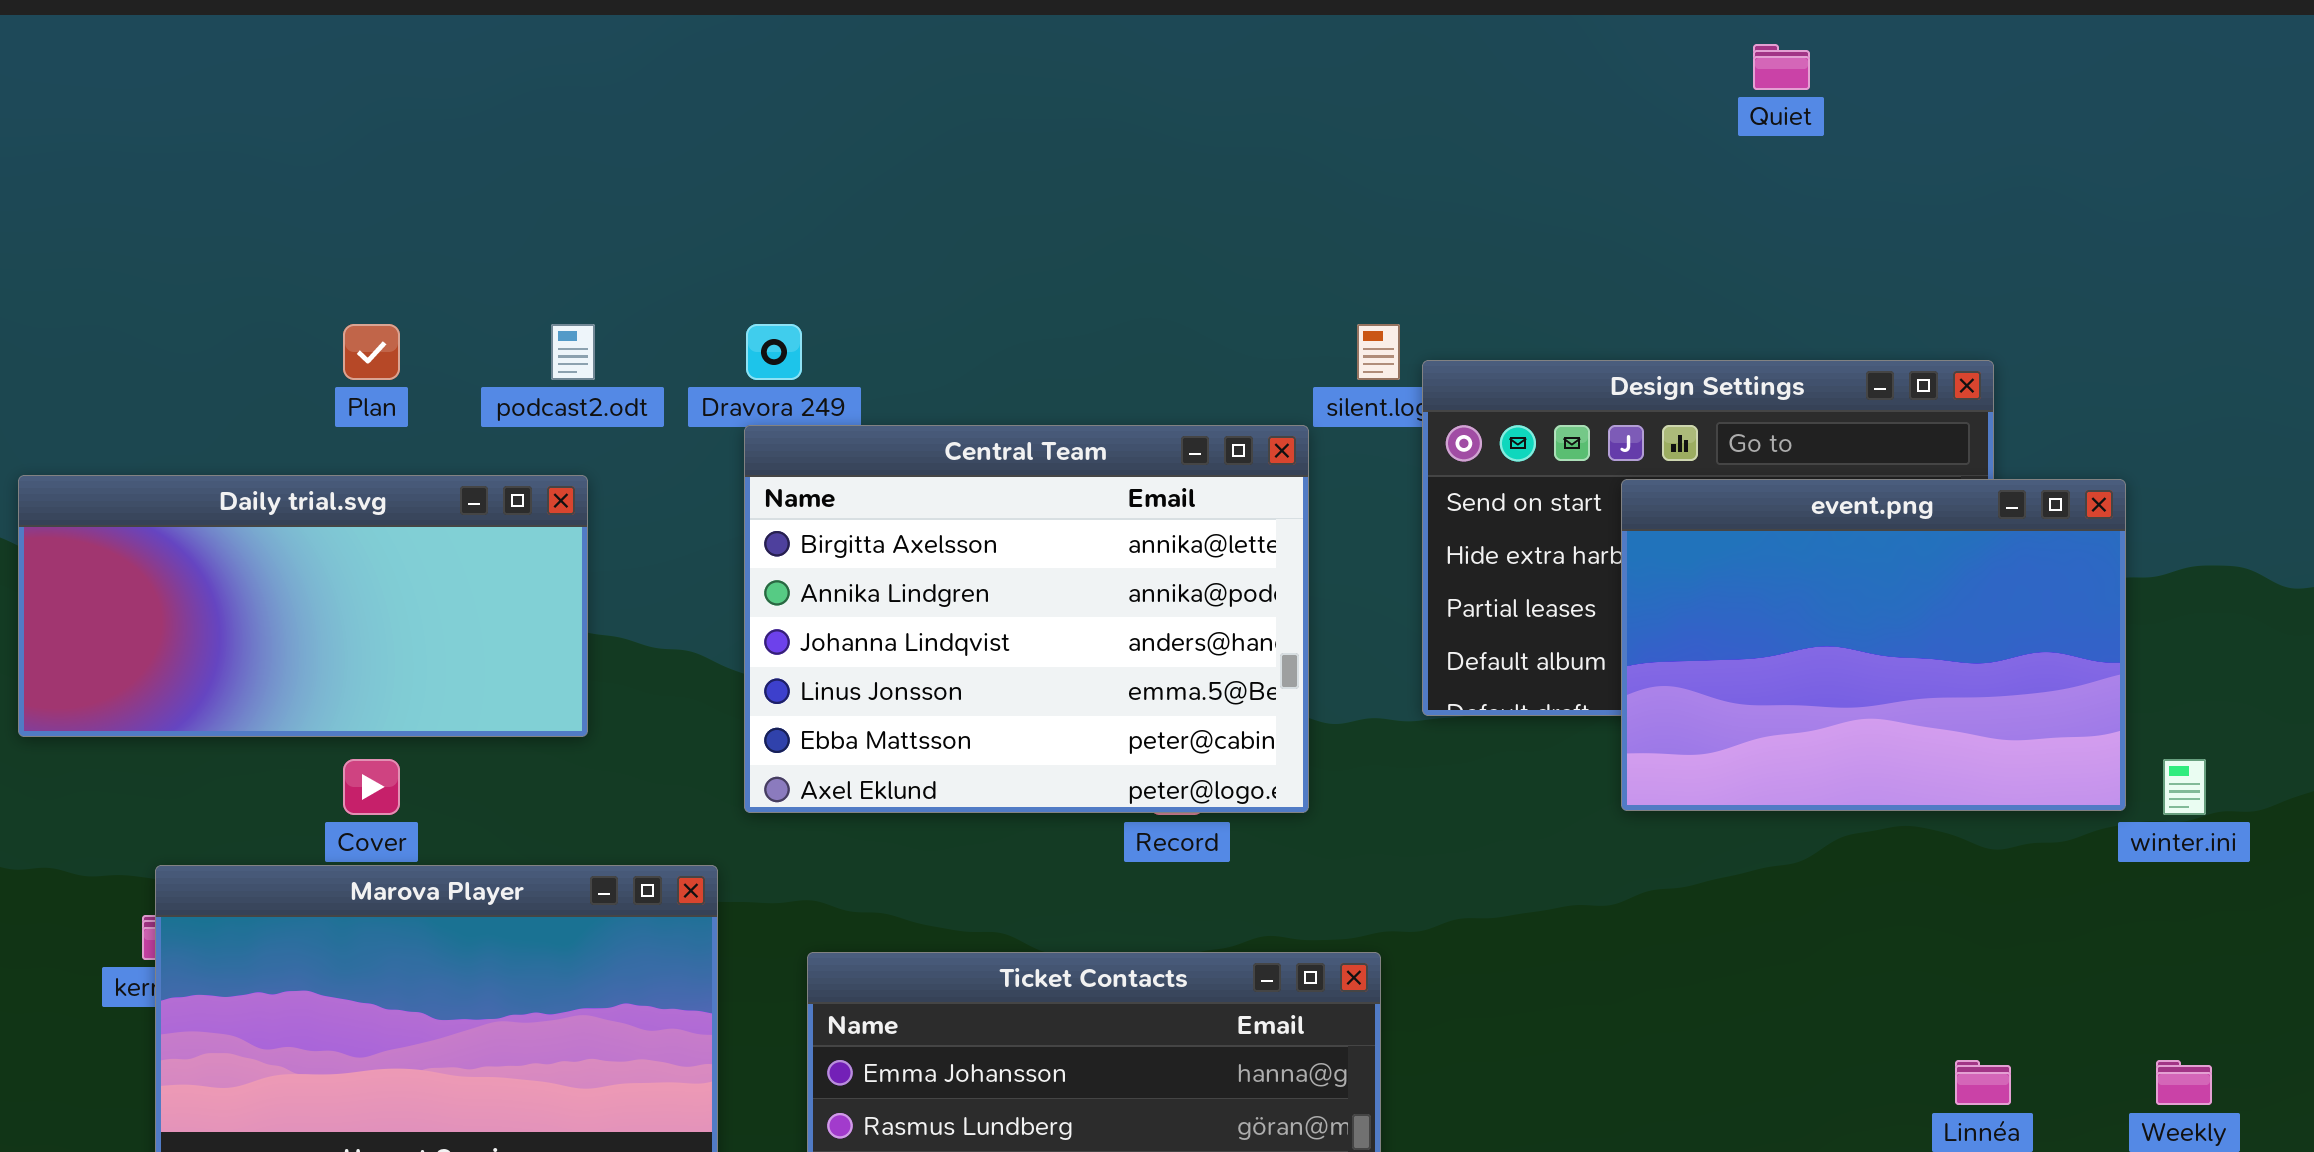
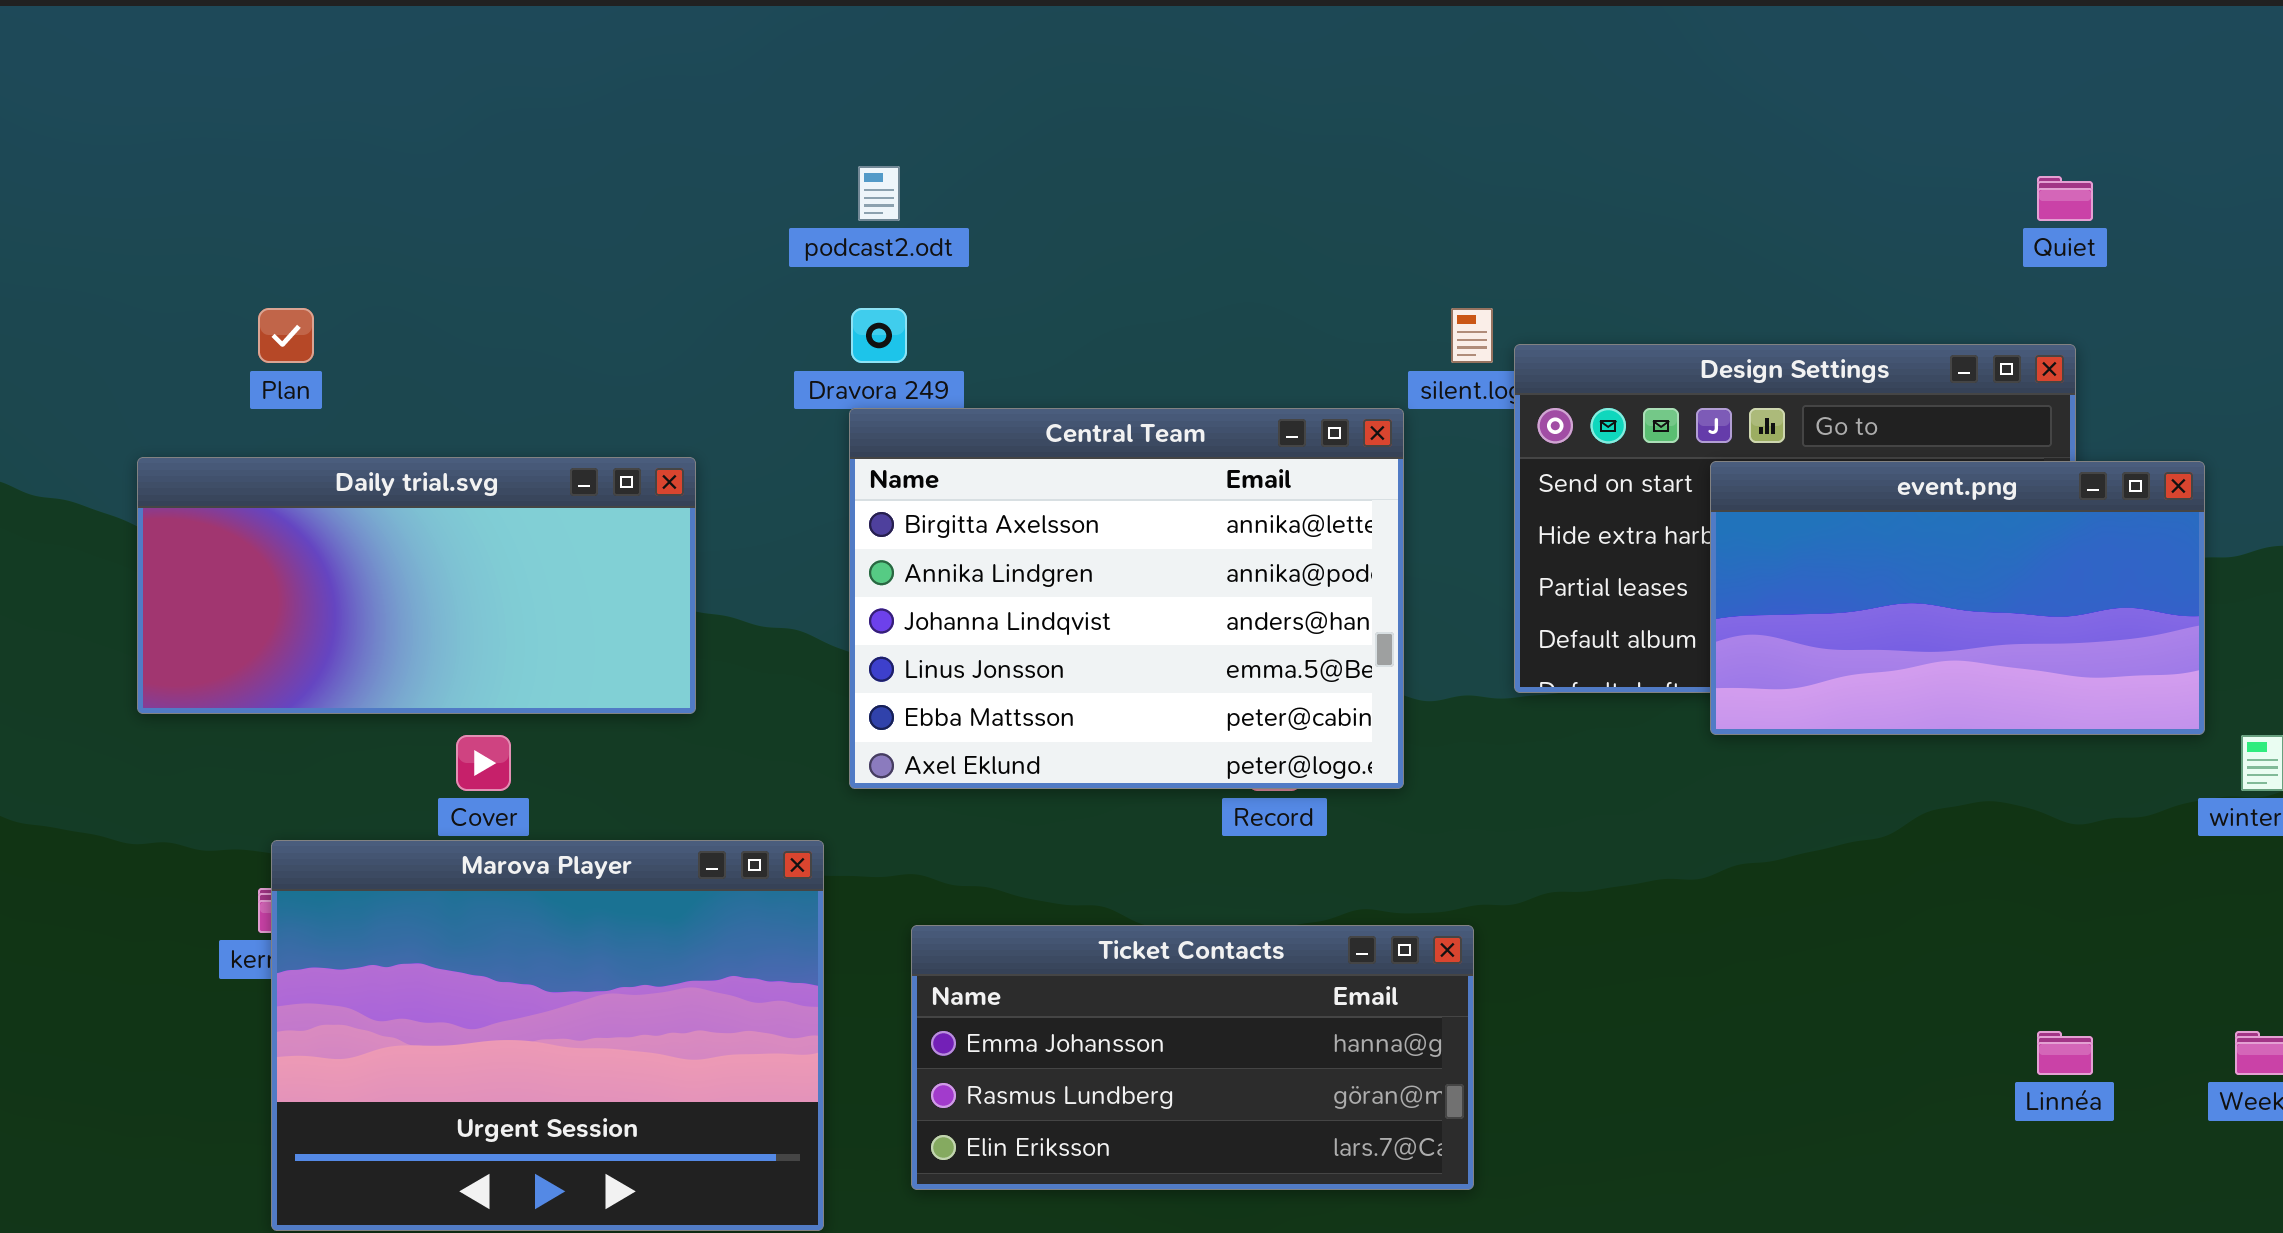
Quiet: [1753,44,1810,90] -> [2037,176,2093,221], moved
Plan: [343,324,400,380] -> [258,308,314,363], moved
podcast2.odt: [551,324,595,380] -> [858,166,900,221], moved
event.png: [1621,479,2126,811] -> [1710,461,2205,735], resized

